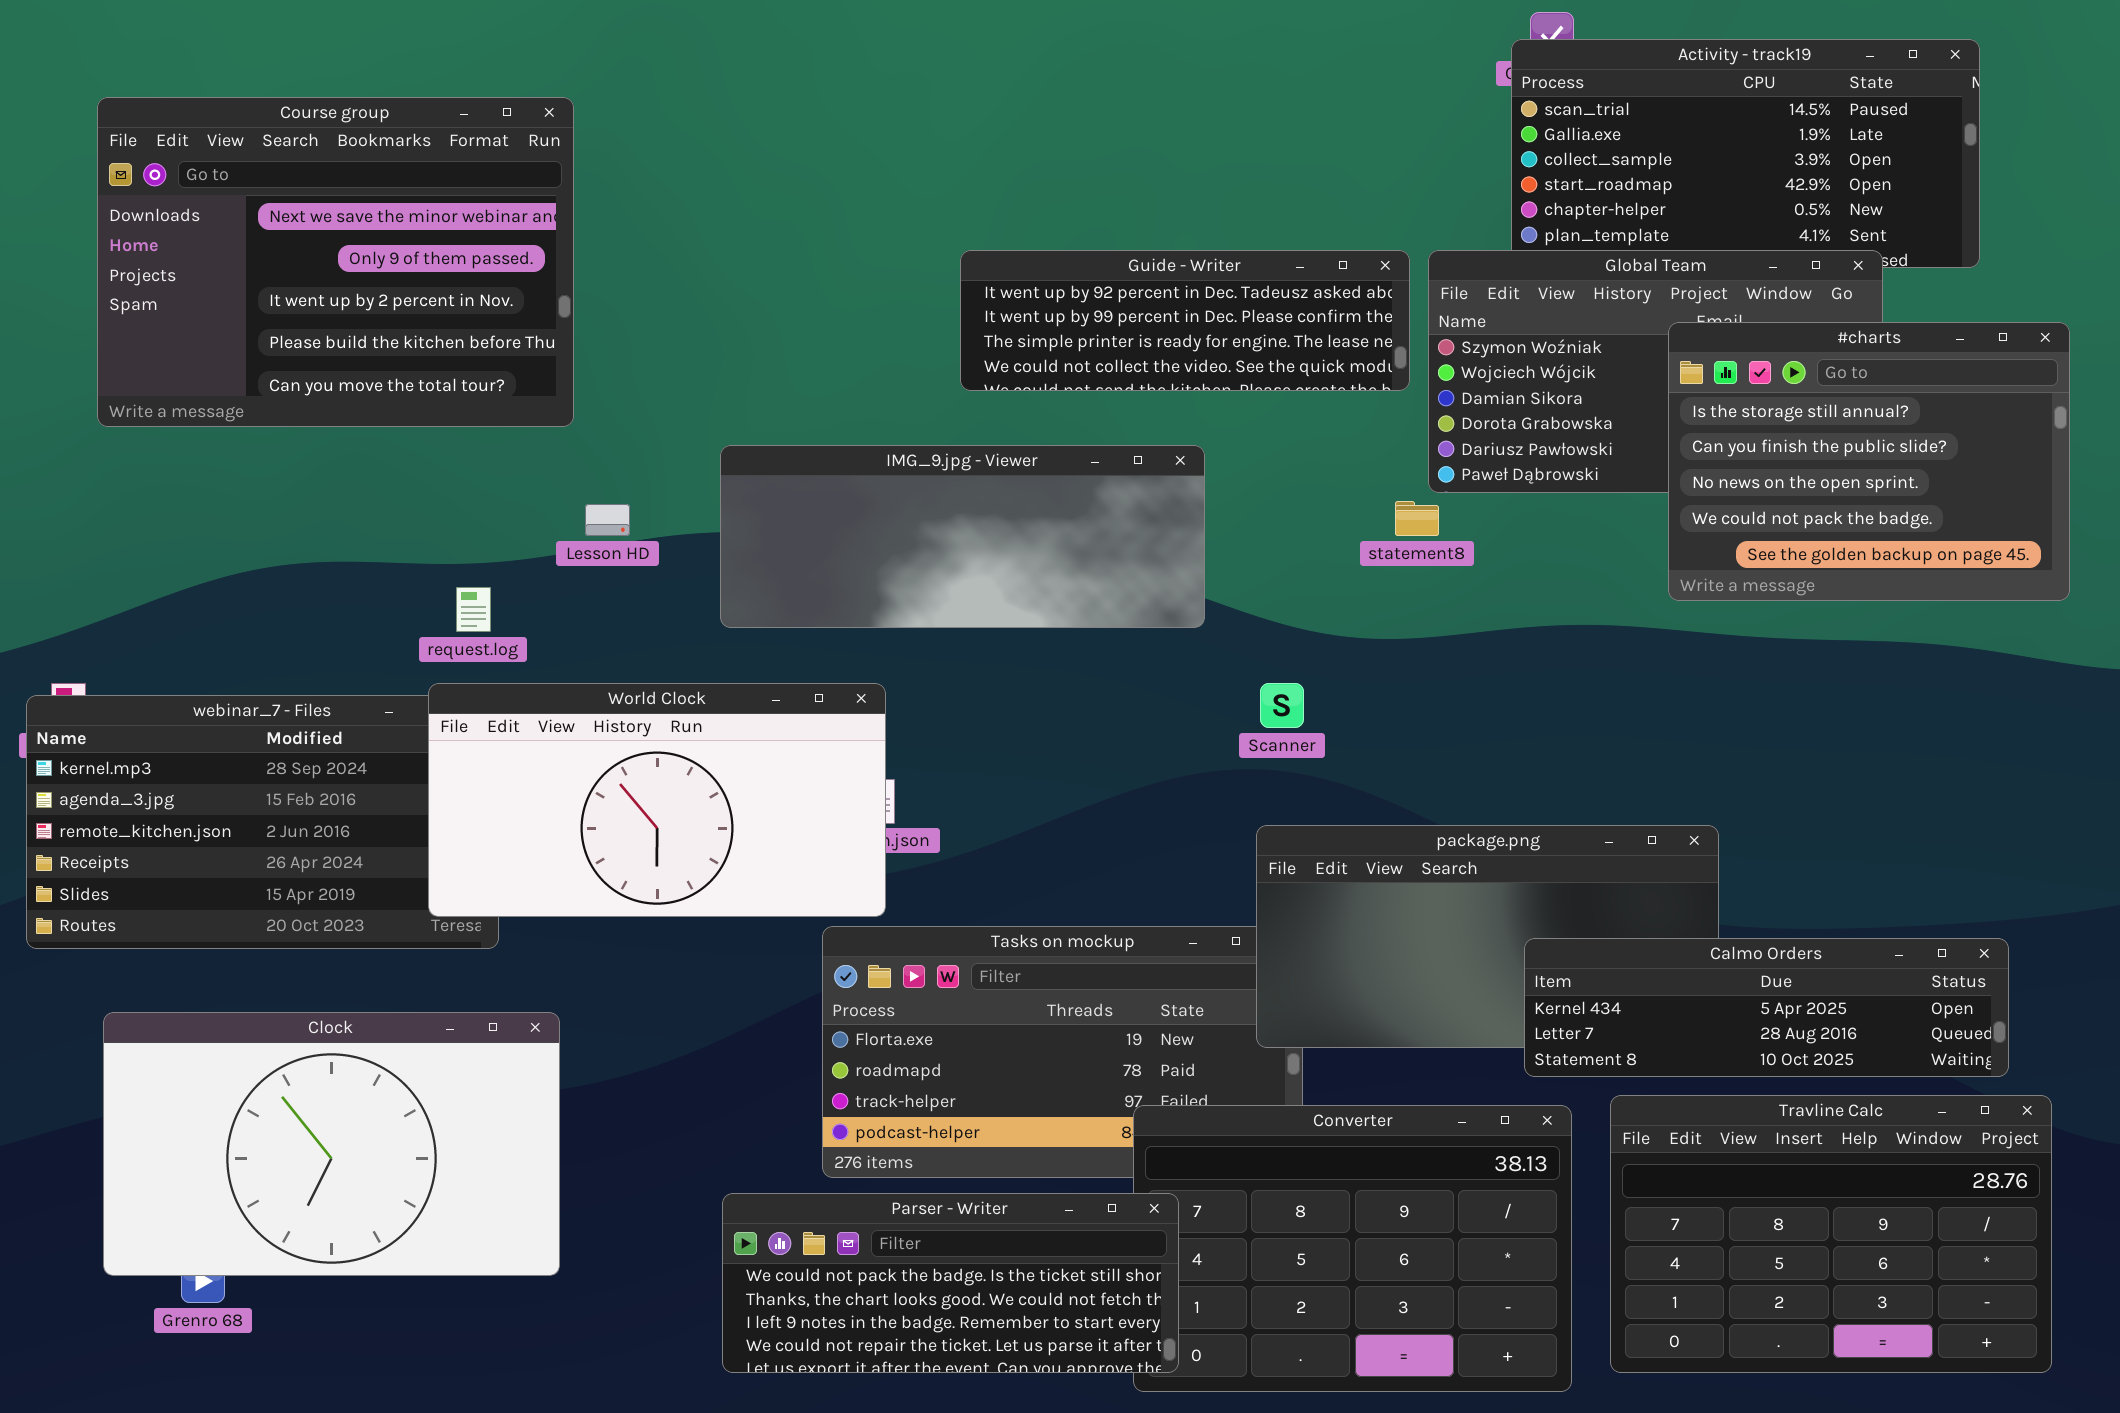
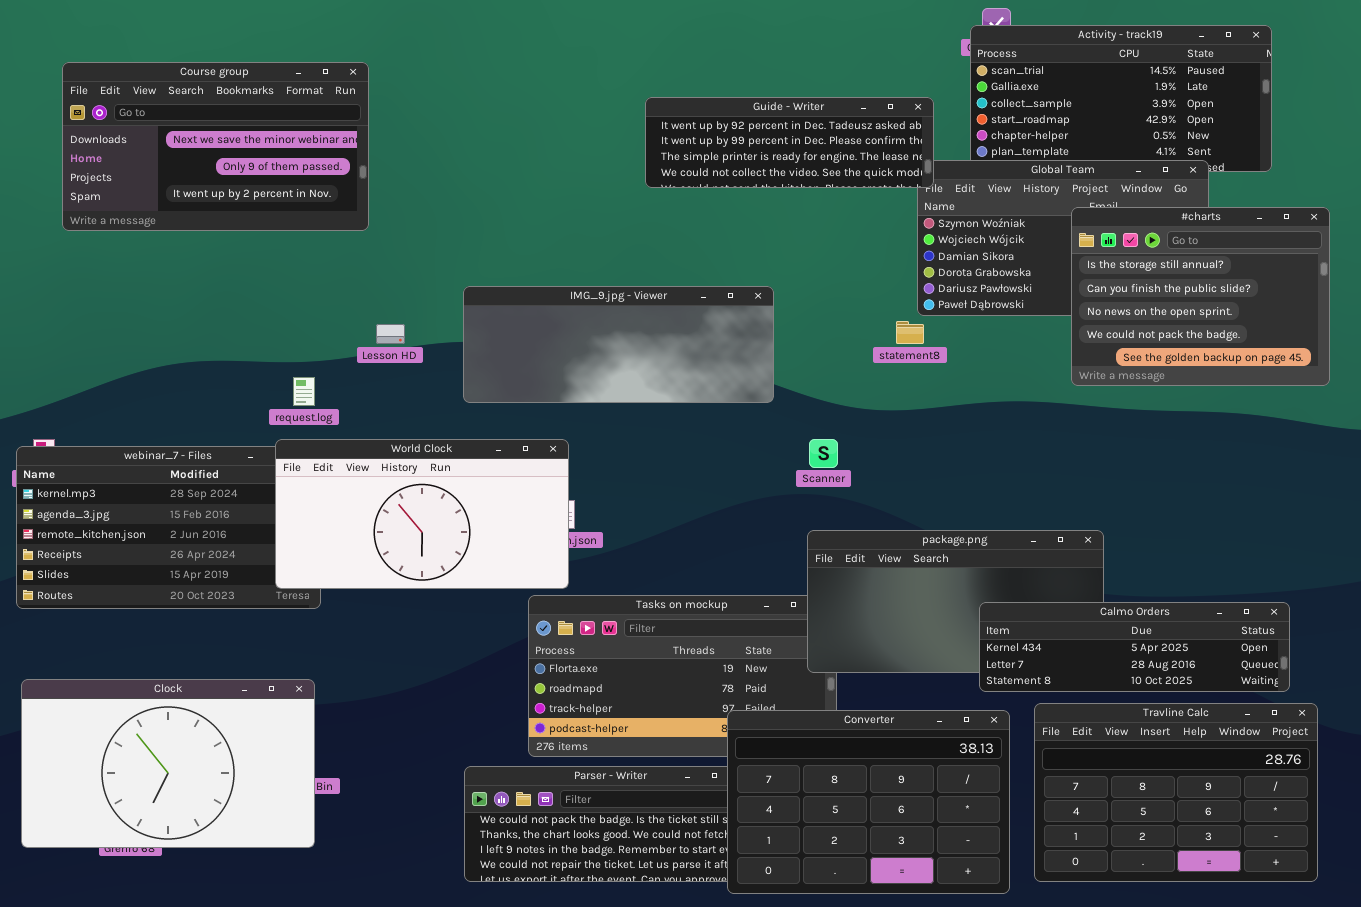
Course group: [97,97,574,427] -> [62,62,369,231], resized
Guide - Writer: [960,250,1410,391] -> [645,97,934,188], moved
Clock: [103,1012,560,1276] -> [21,679,315,848], moved
Converter: [1133,1105,1572,1392] -> [727,710,1010,894], raised

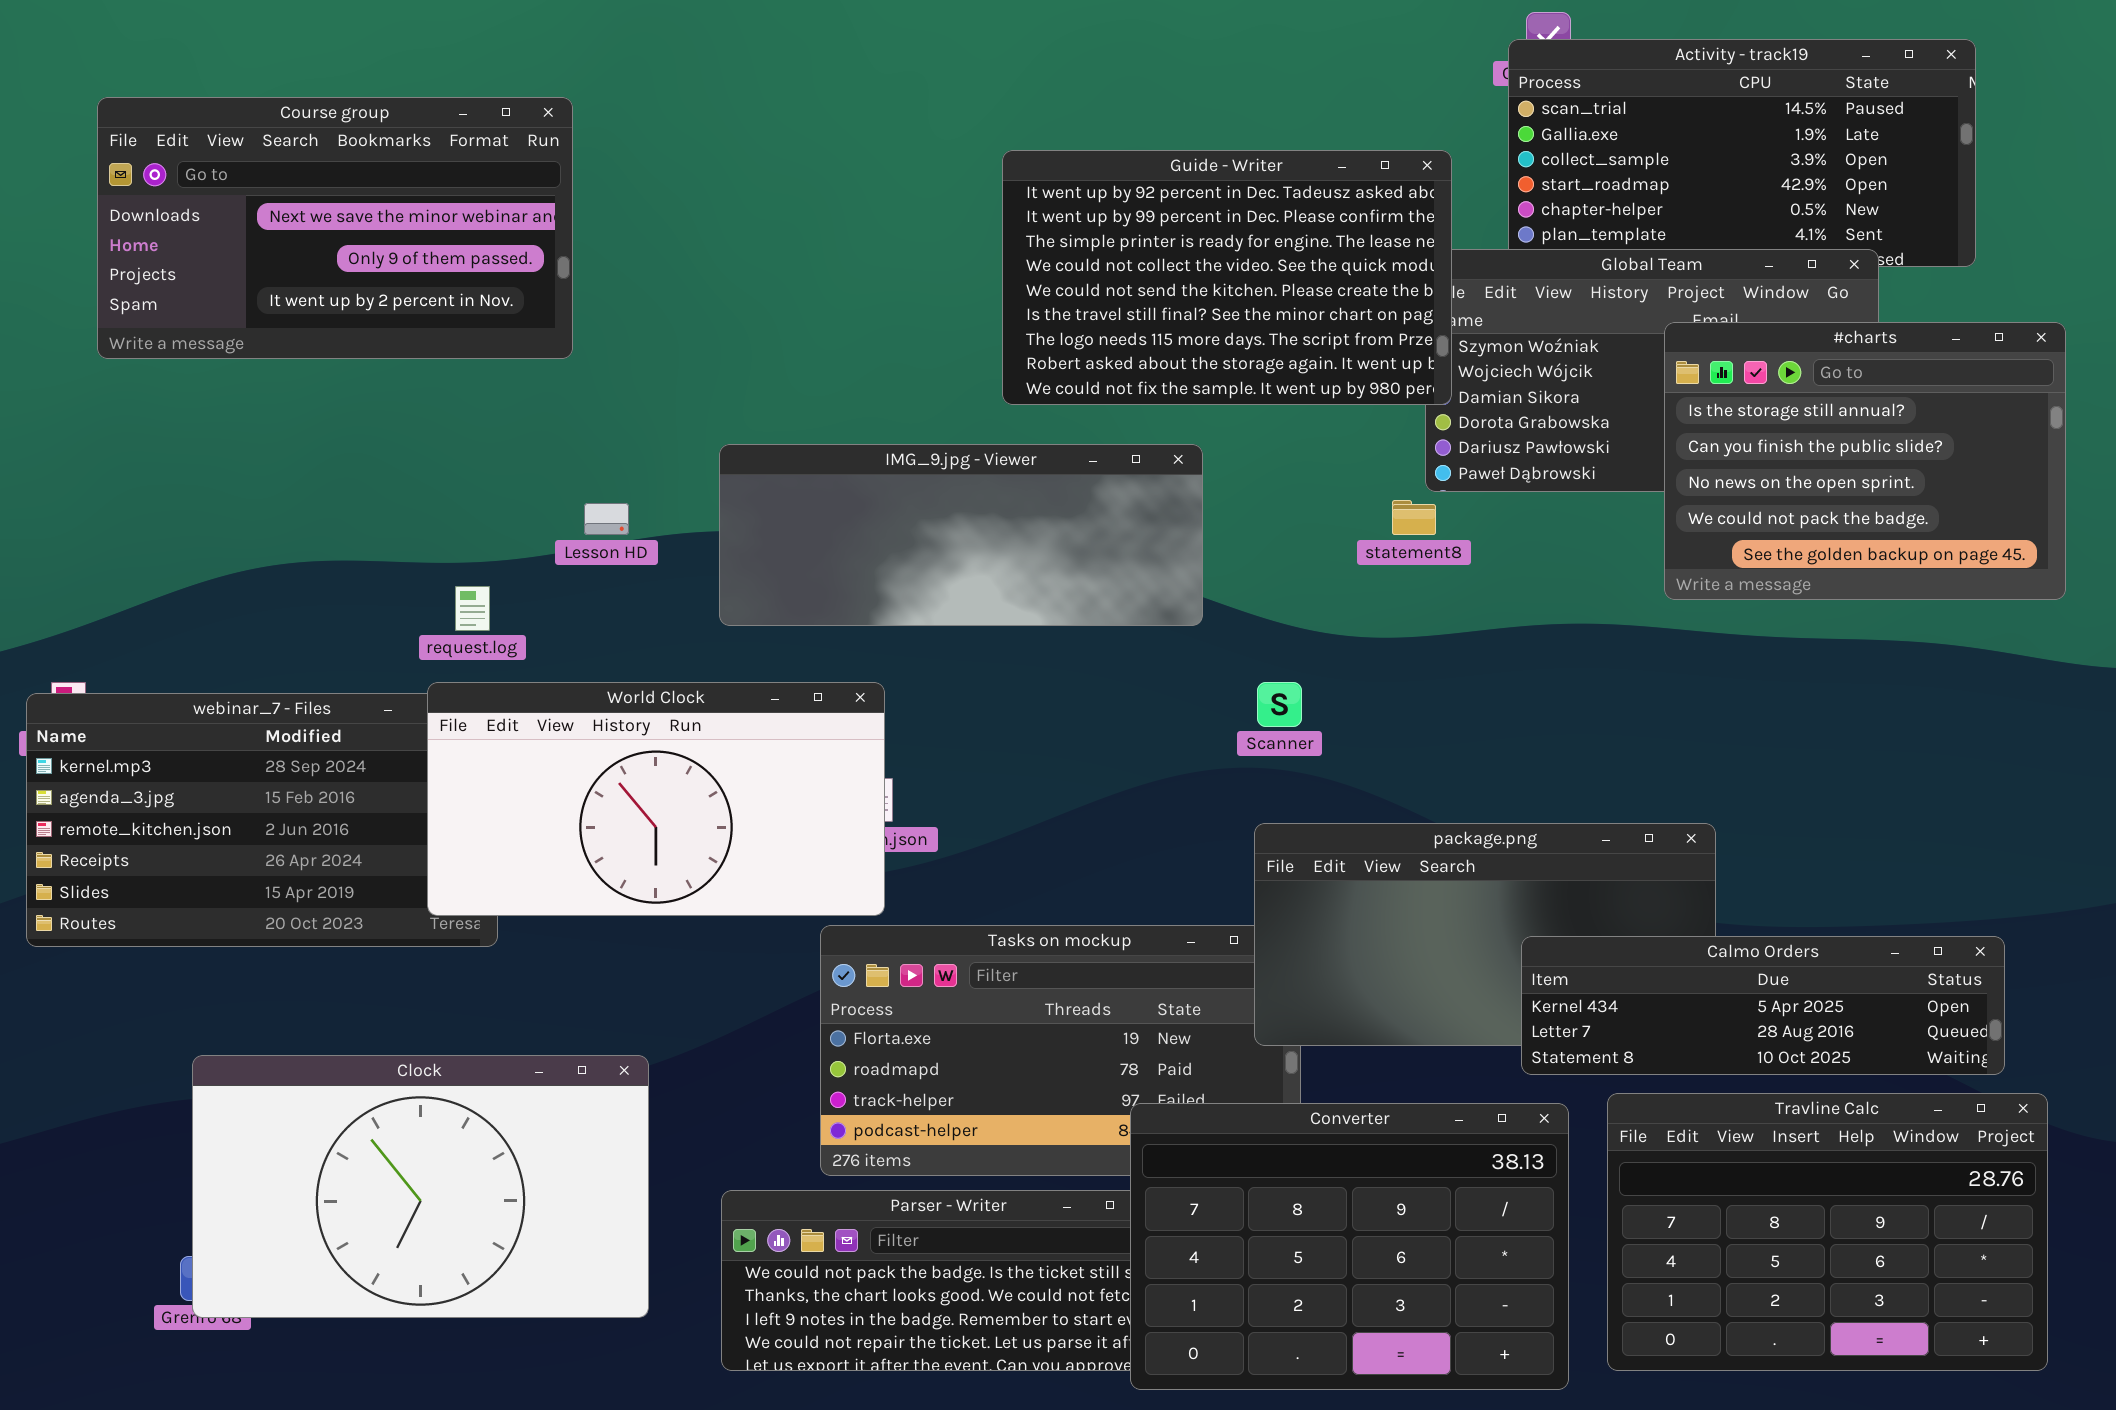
Guide - Writer: [645,97,934,188] -> [1002,150,1452,405], resized
Clock: [21,679,315,848] -> [192,1055,649,1318], moved

